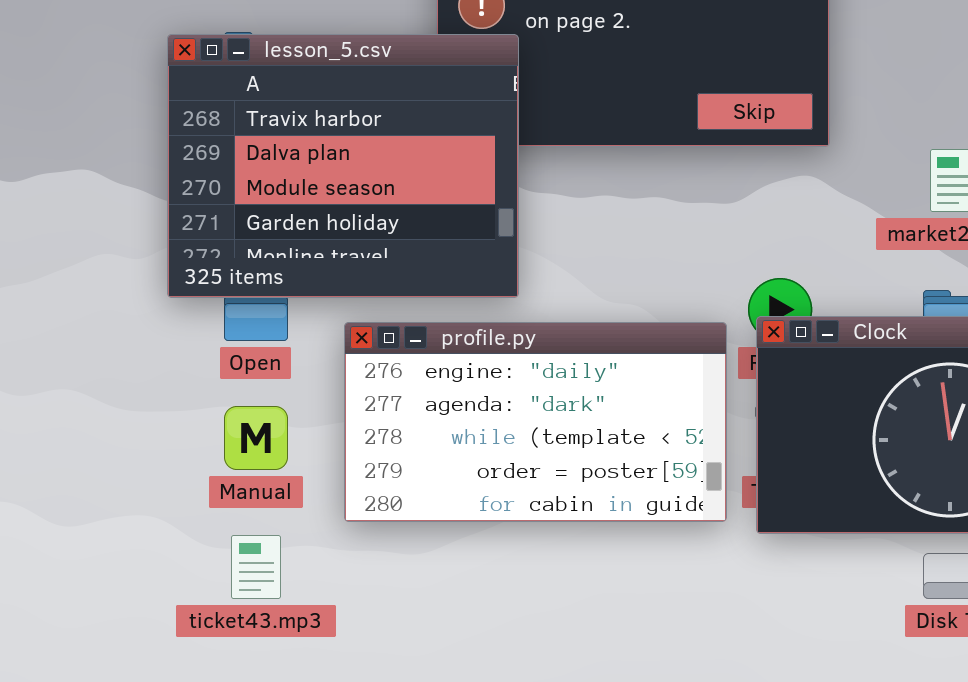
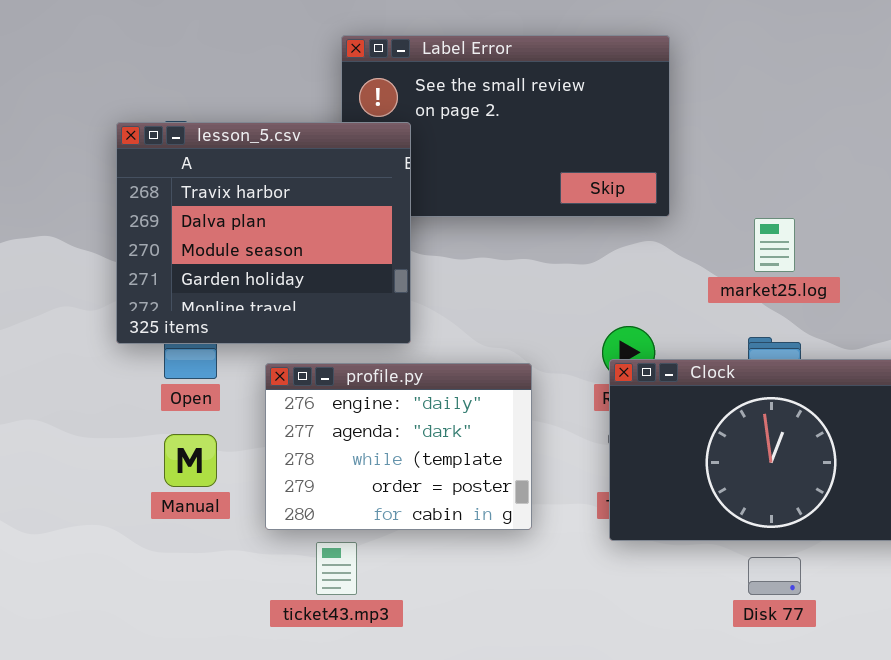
profile.py: [344,322,727,522] -> [265,363,532,530], resized
ticket43.mp3: [231,535,281,599] -> [316,542,357,595], moved

